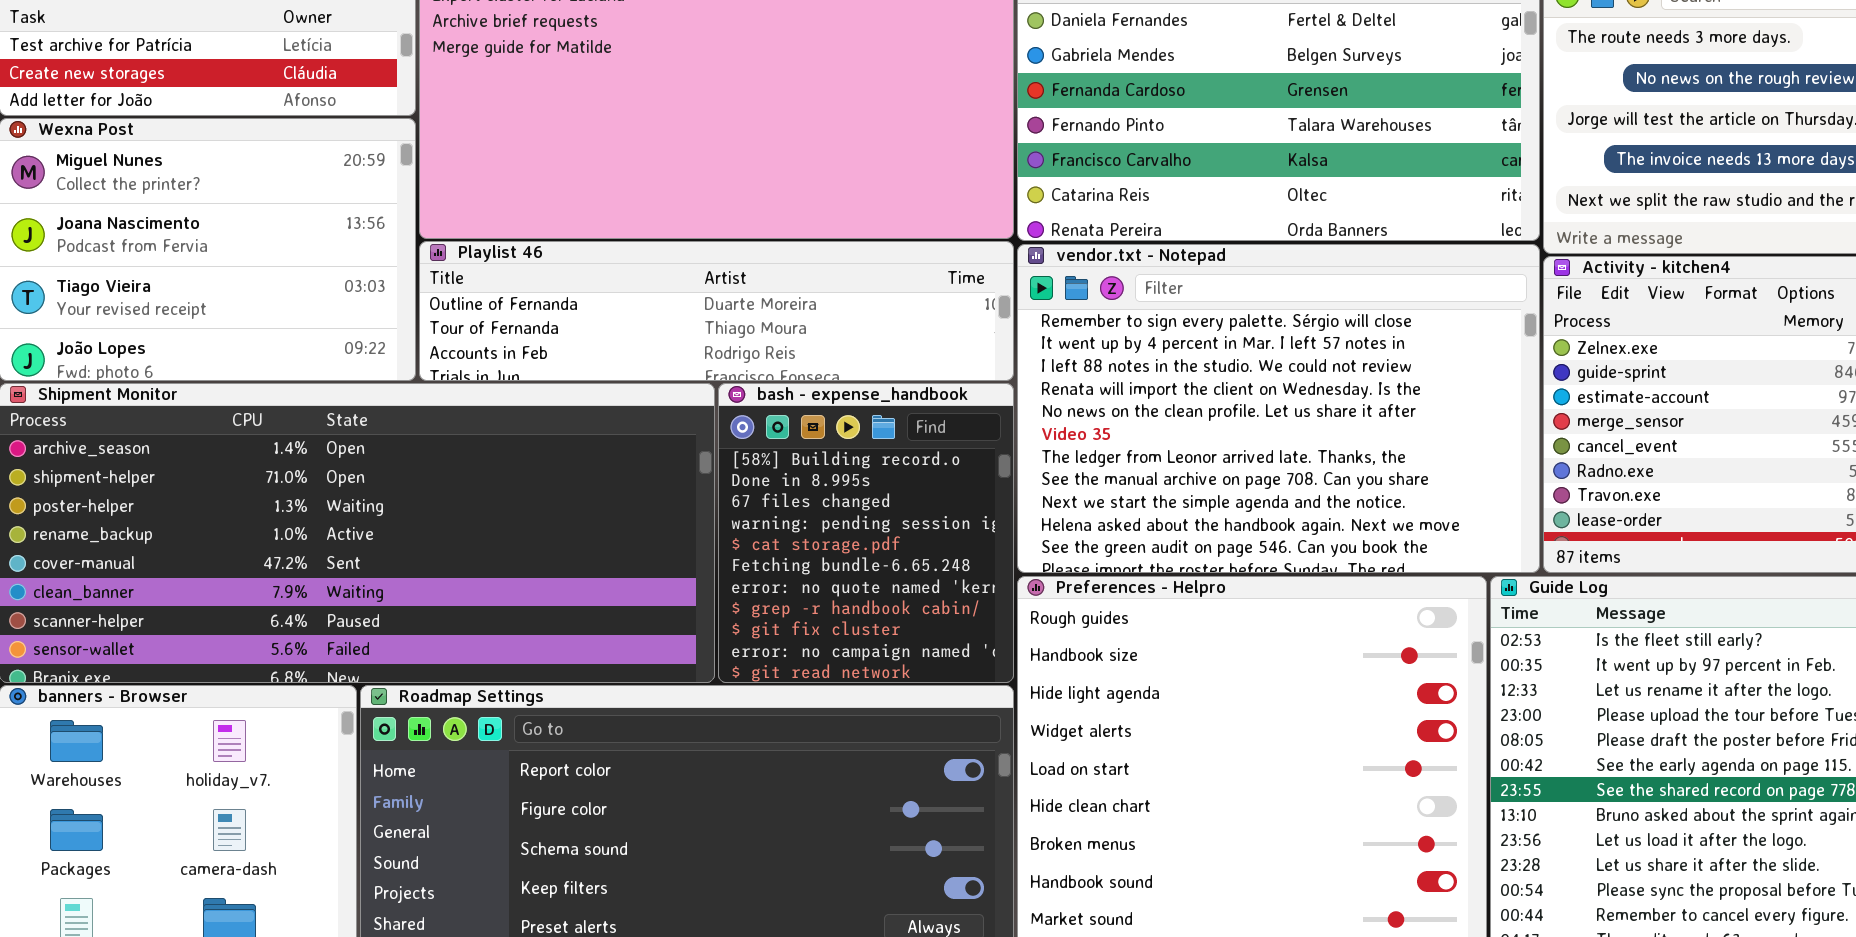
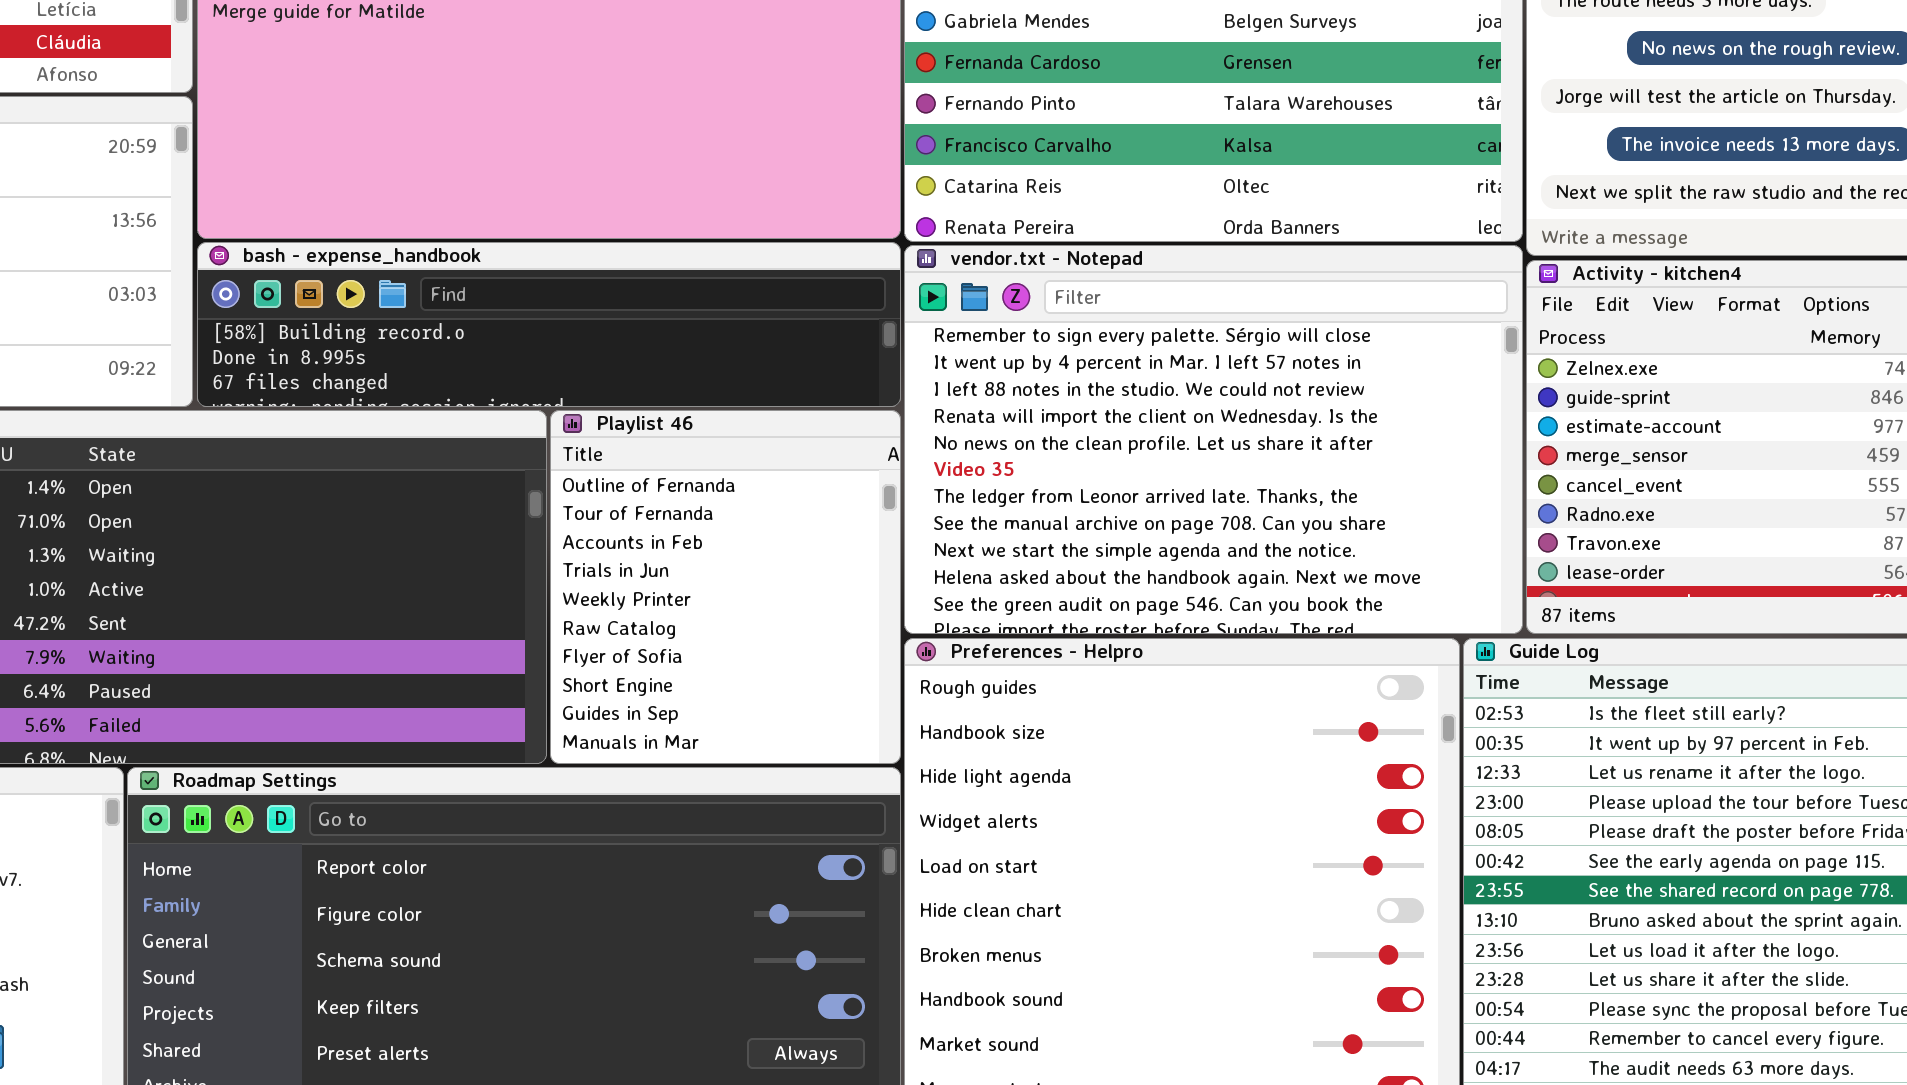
Playlist 46: [419,241,1014,381] -> [550,410,901,764], moved, resized
bash - expense_handbook: [718,383,1014,683] -> [197,242,901,407], moved, resized

